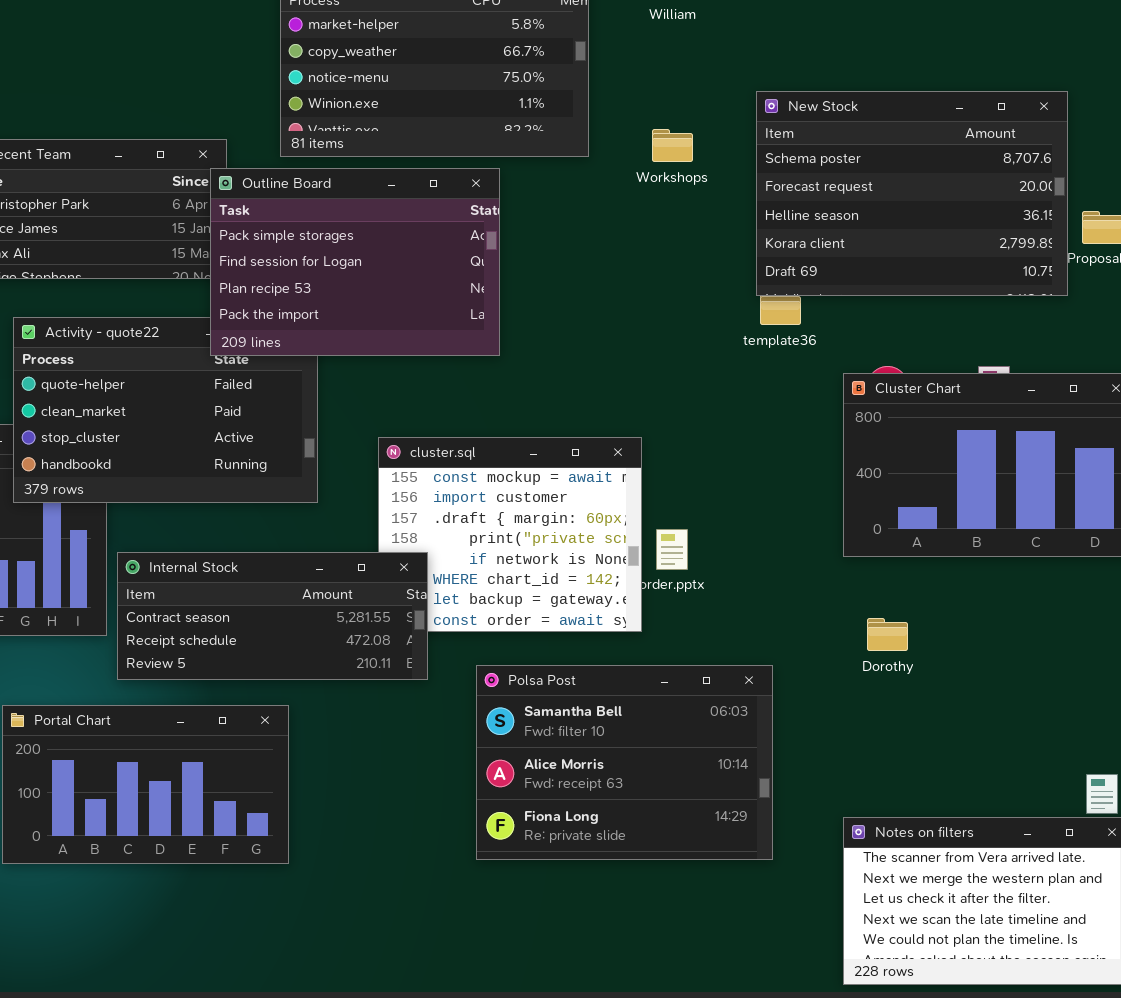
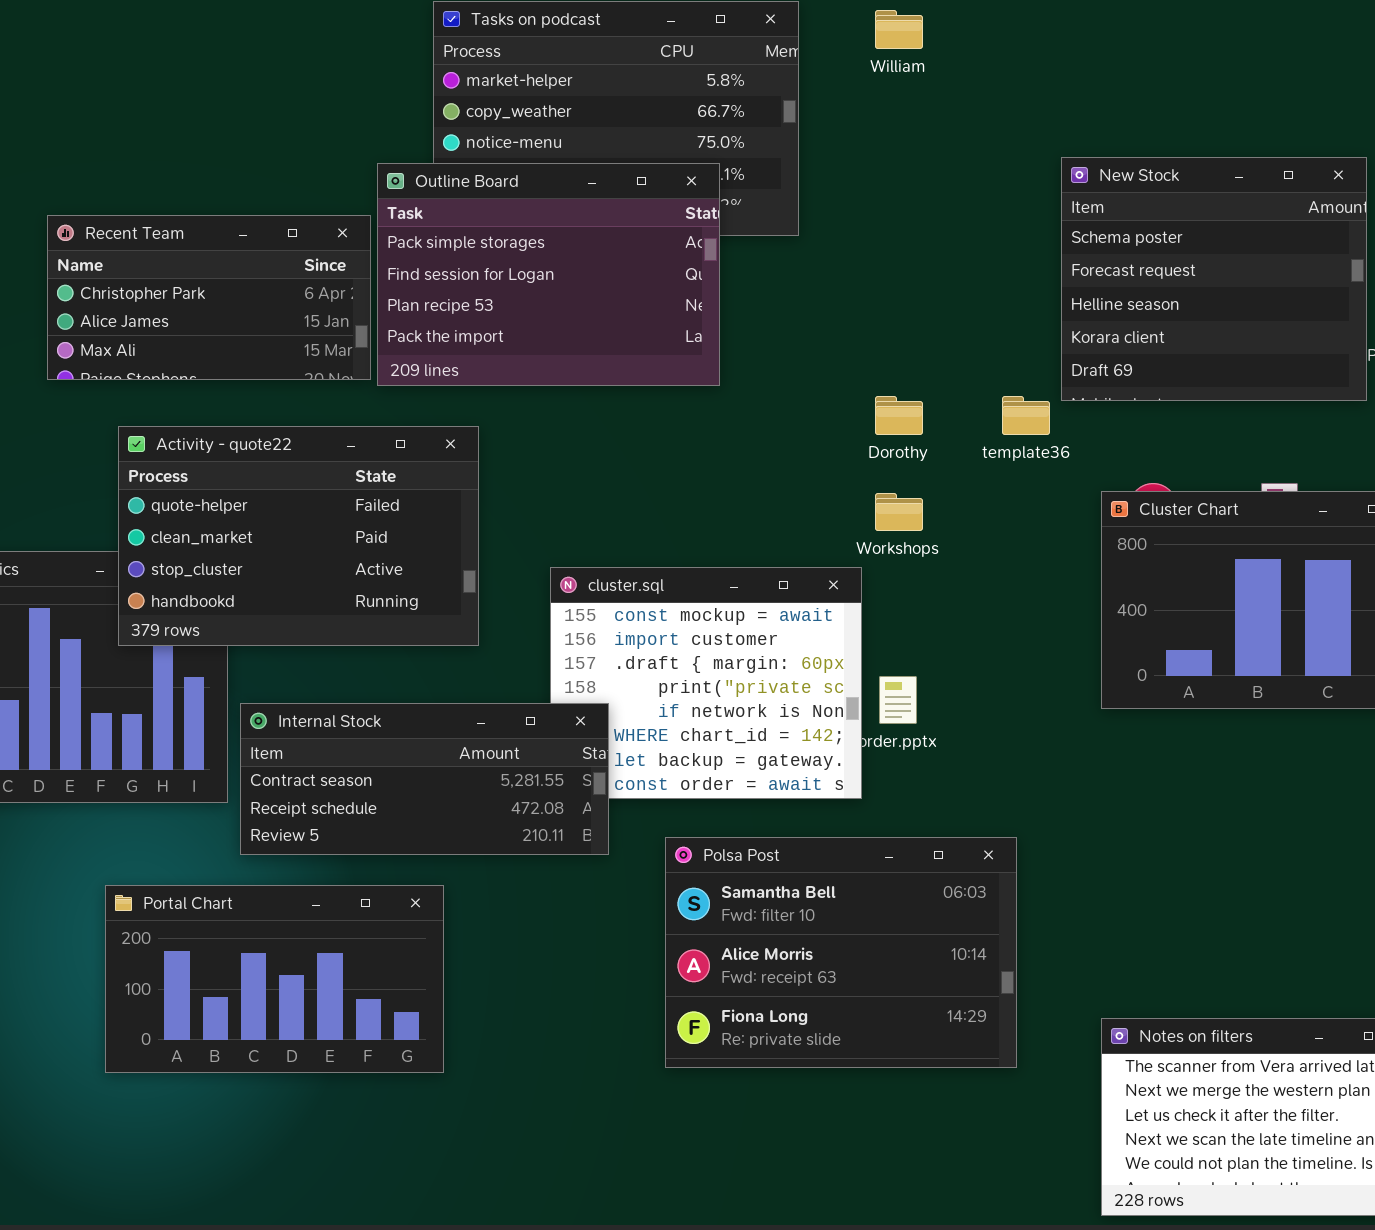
New Stock: [756,91,1068,296] -> [1061,157,1367,401], resized
Workshops: [652,129,693,162] -> [875,493,923,531], moved
Outline Board: [210,168,500,356] -> [377,163,720,386], moved
Dorothy: [867,618,908,651] -> [875,396,923,435], moved

